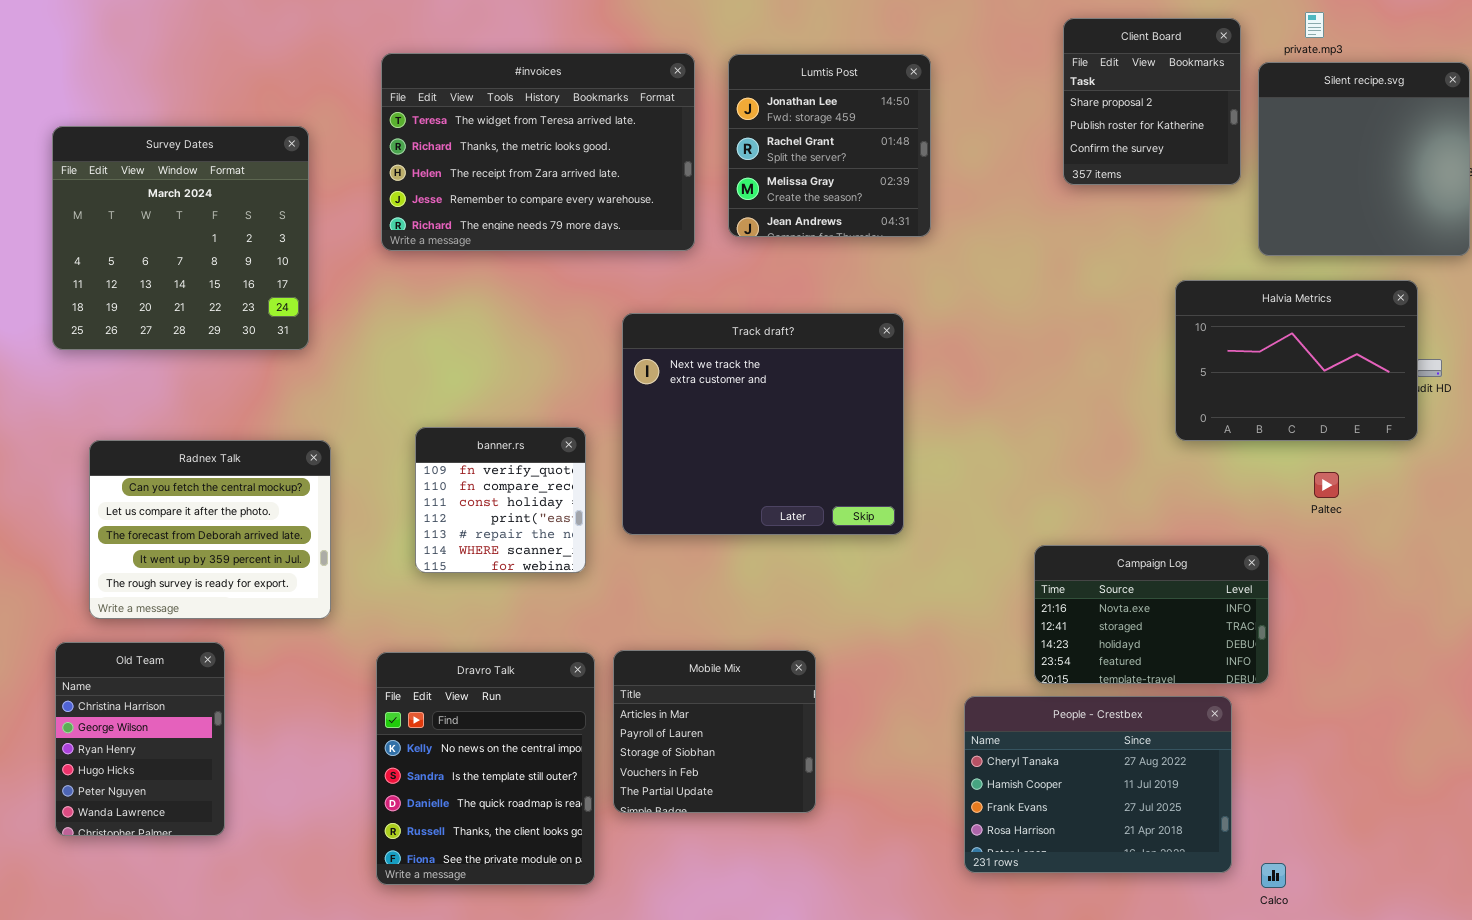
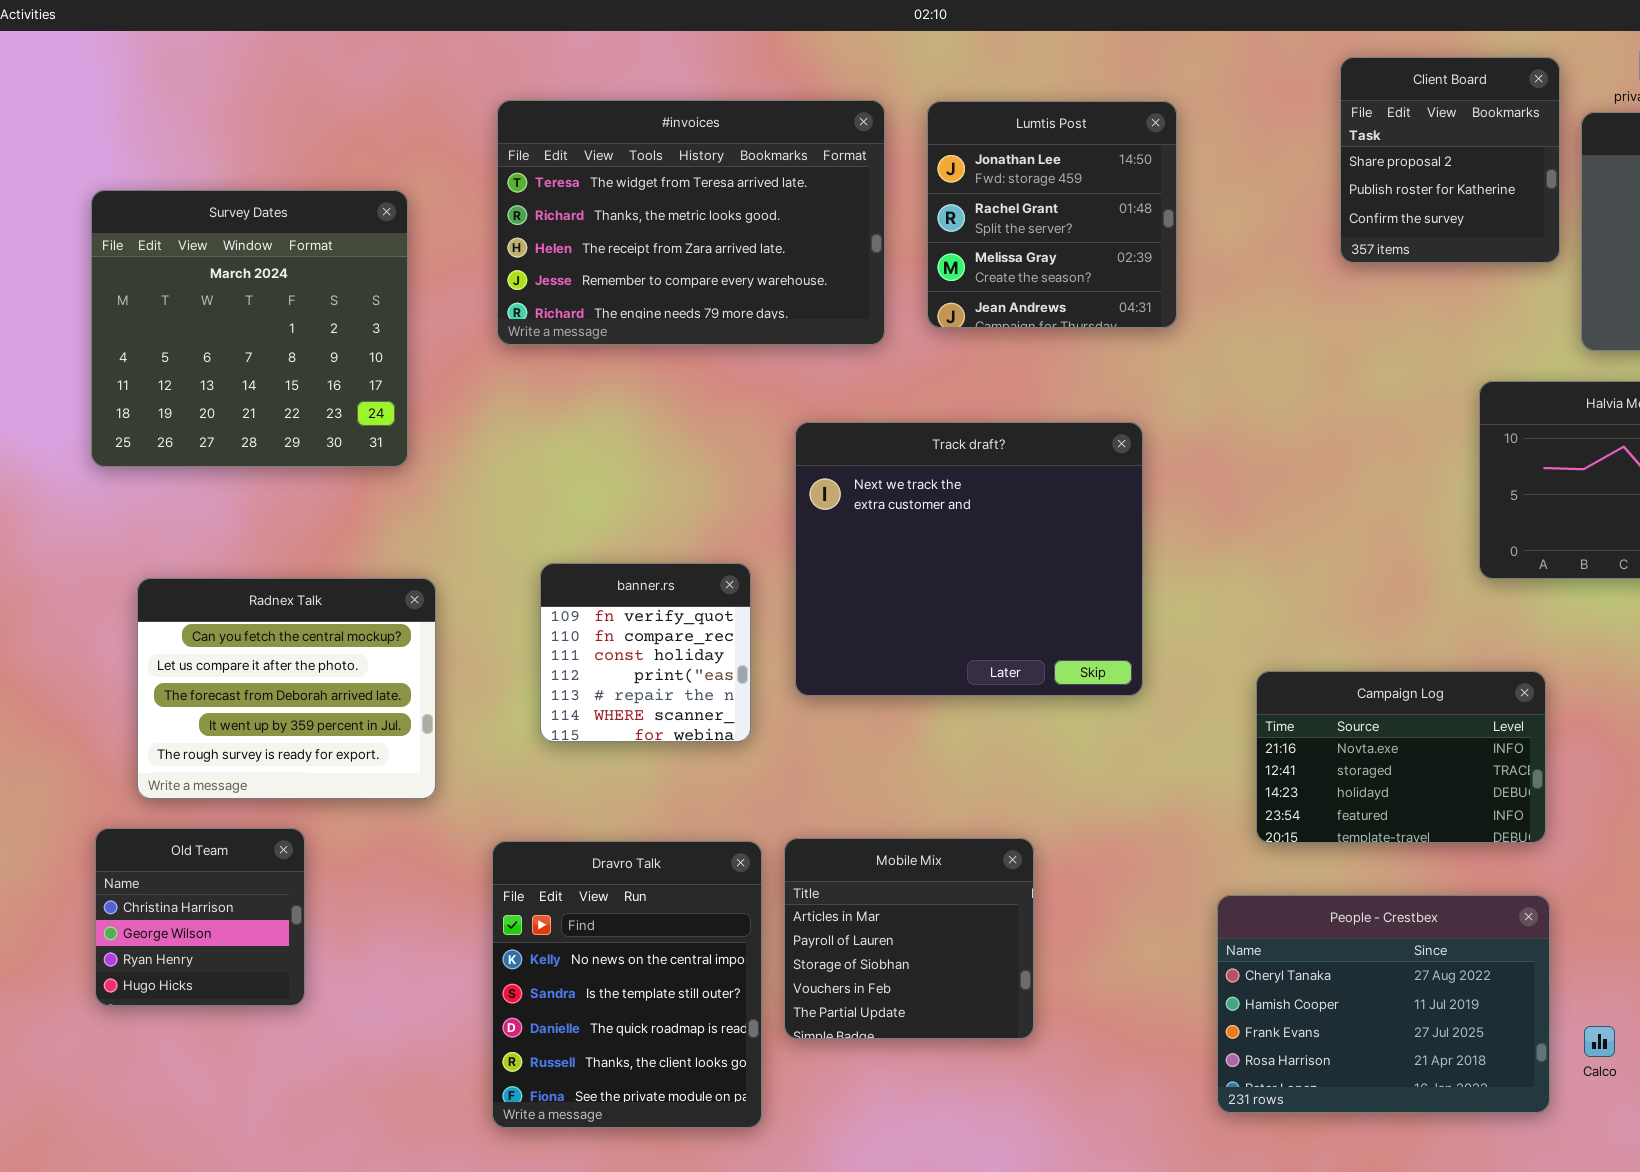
Campaign Log: [1034,545,1269,684] -> [1256,671,1546,843], moved
Old Team: [55,642,225,836] -> [95,828,305,1006], resized
Calco: [1261,863,1286,888] -> [1584,1026,1615,1057], moved

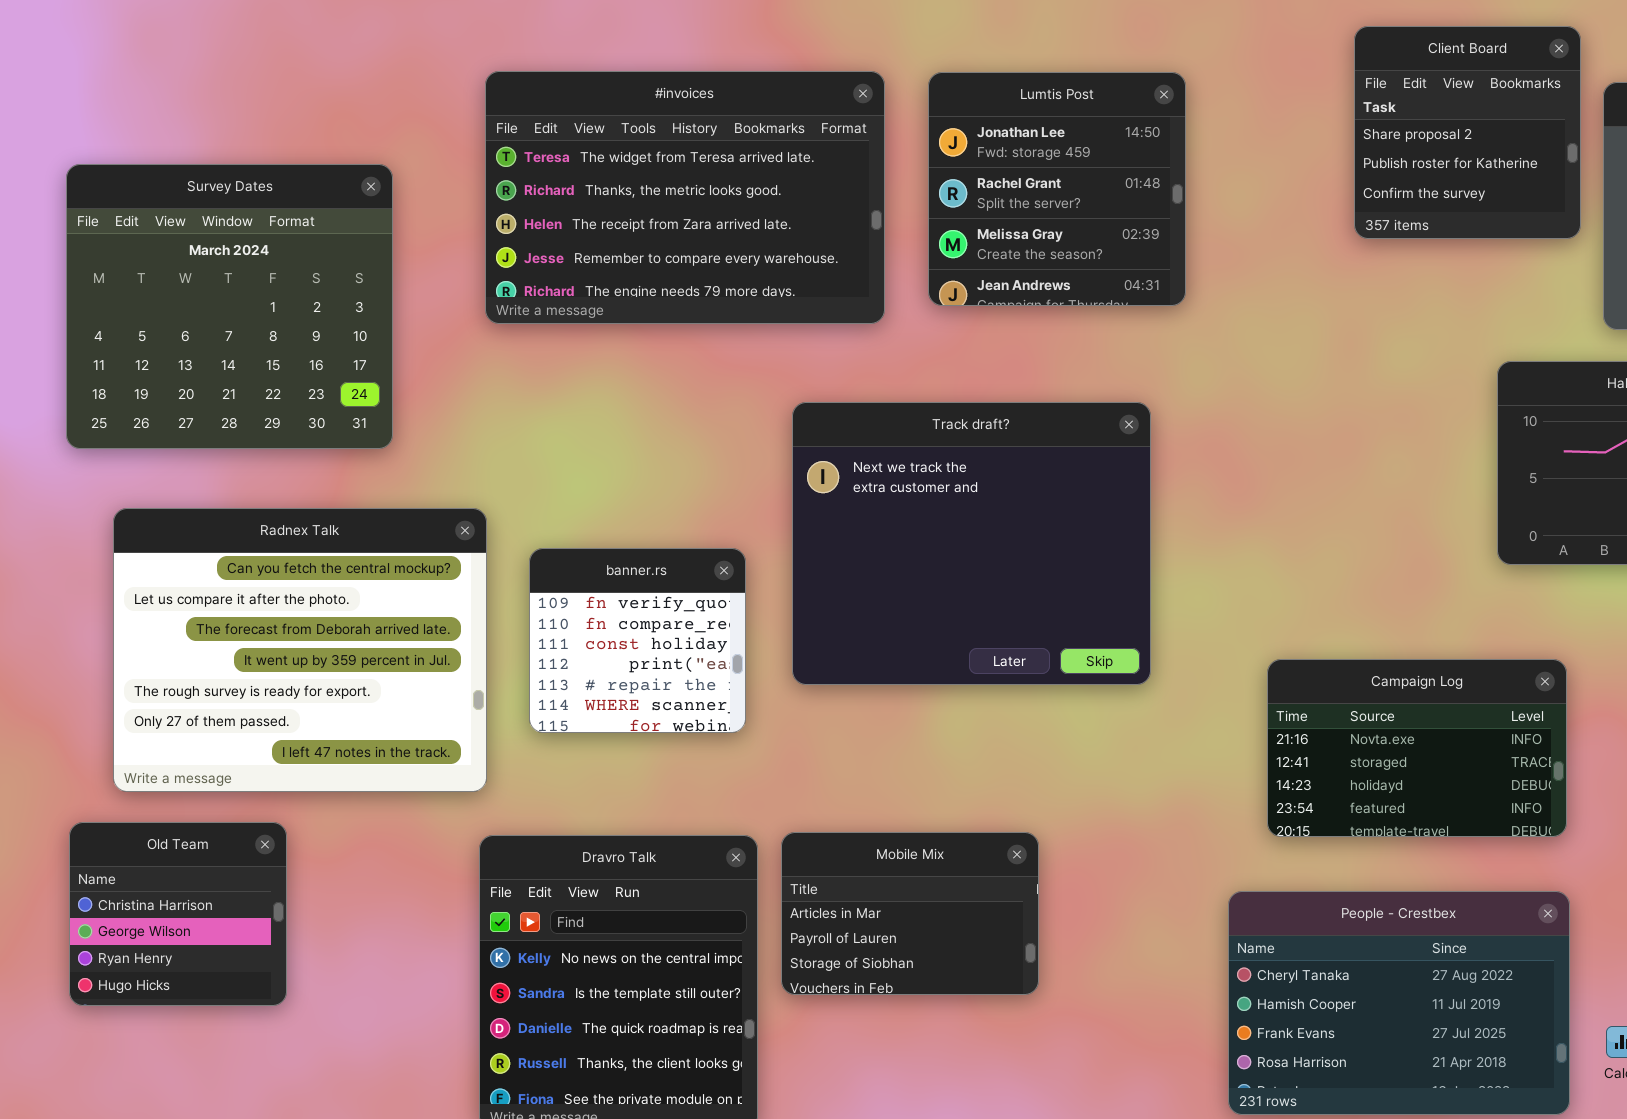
Radnex Talk: [137,578,436,799] -> [113,508,487,792], resized
Mobile Mix: [784,838,1034,1039] -> [781,832,1039,995], resized

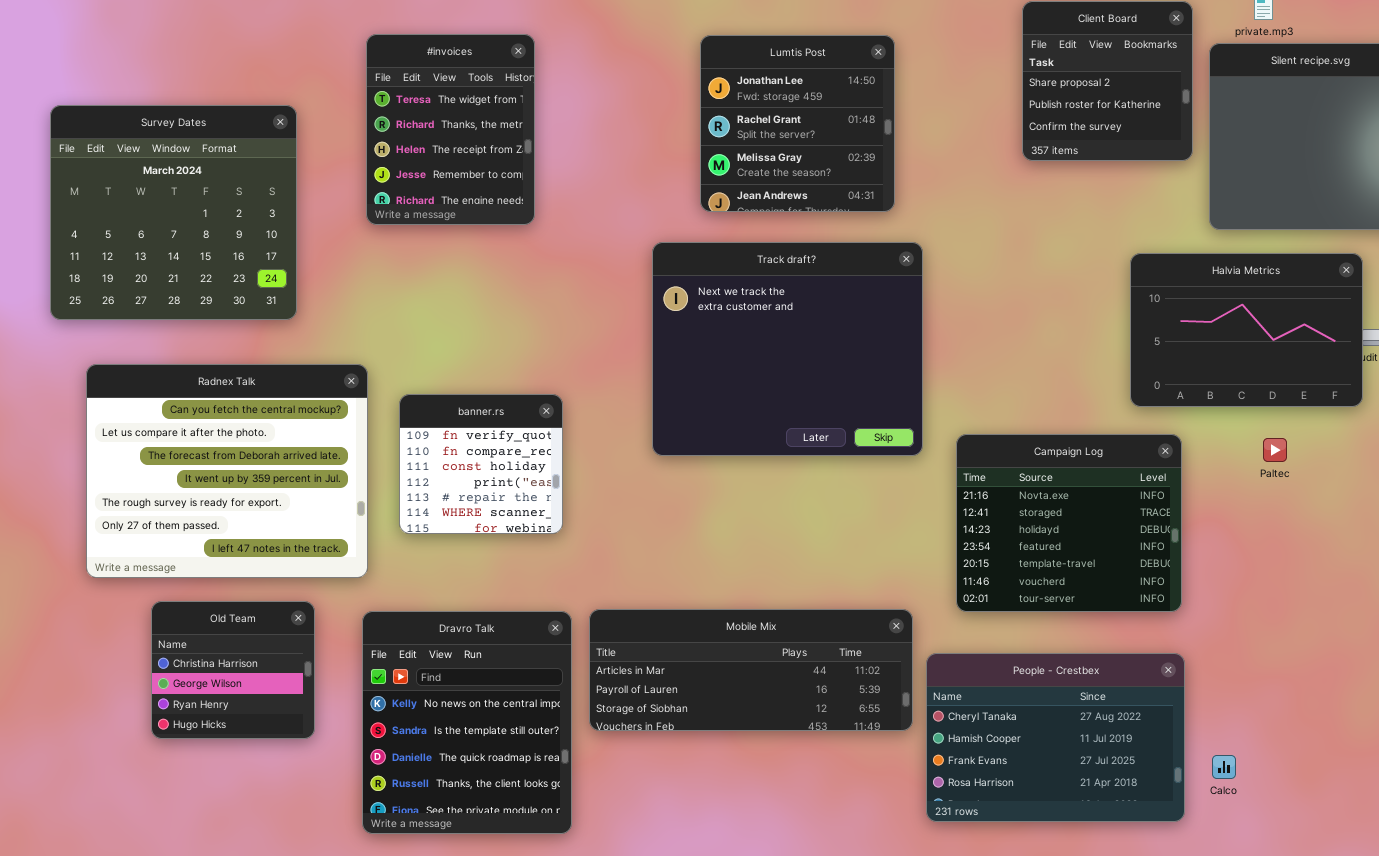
#invoices: [485,71,885,324] -> [366,34,535,225], resized
Track draft?: [792,402,1151,685] -> [652,242,923,456], moved
Campaign Log: [1267,659,1567,837] -> [956,434,1182,612], resized
Old Team: [69,822,287,1006] -> [151,601,315,739], moved
Mobile Mix: [781,832,1039,995] -> [589,609,913,731], resized

